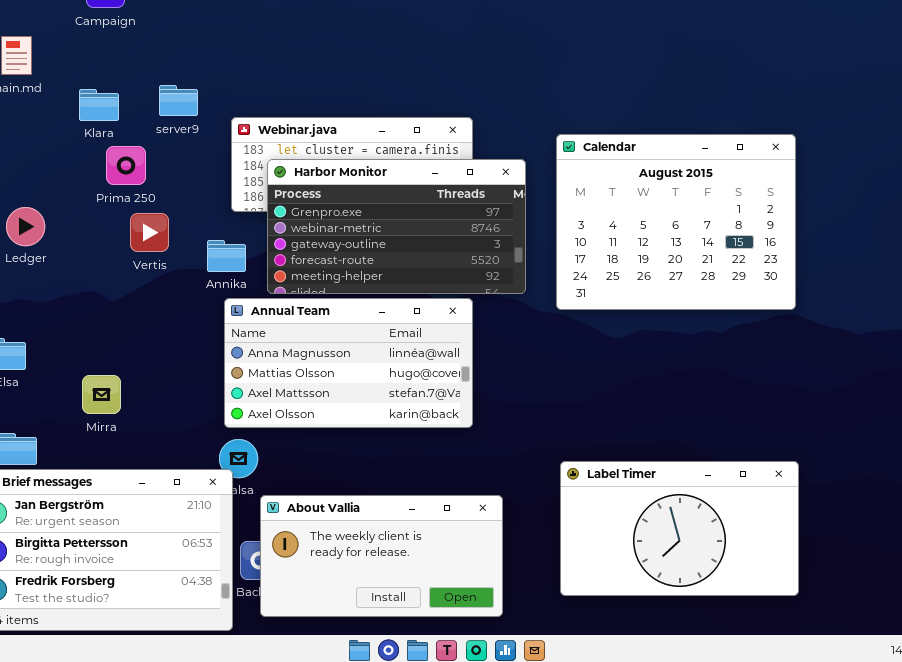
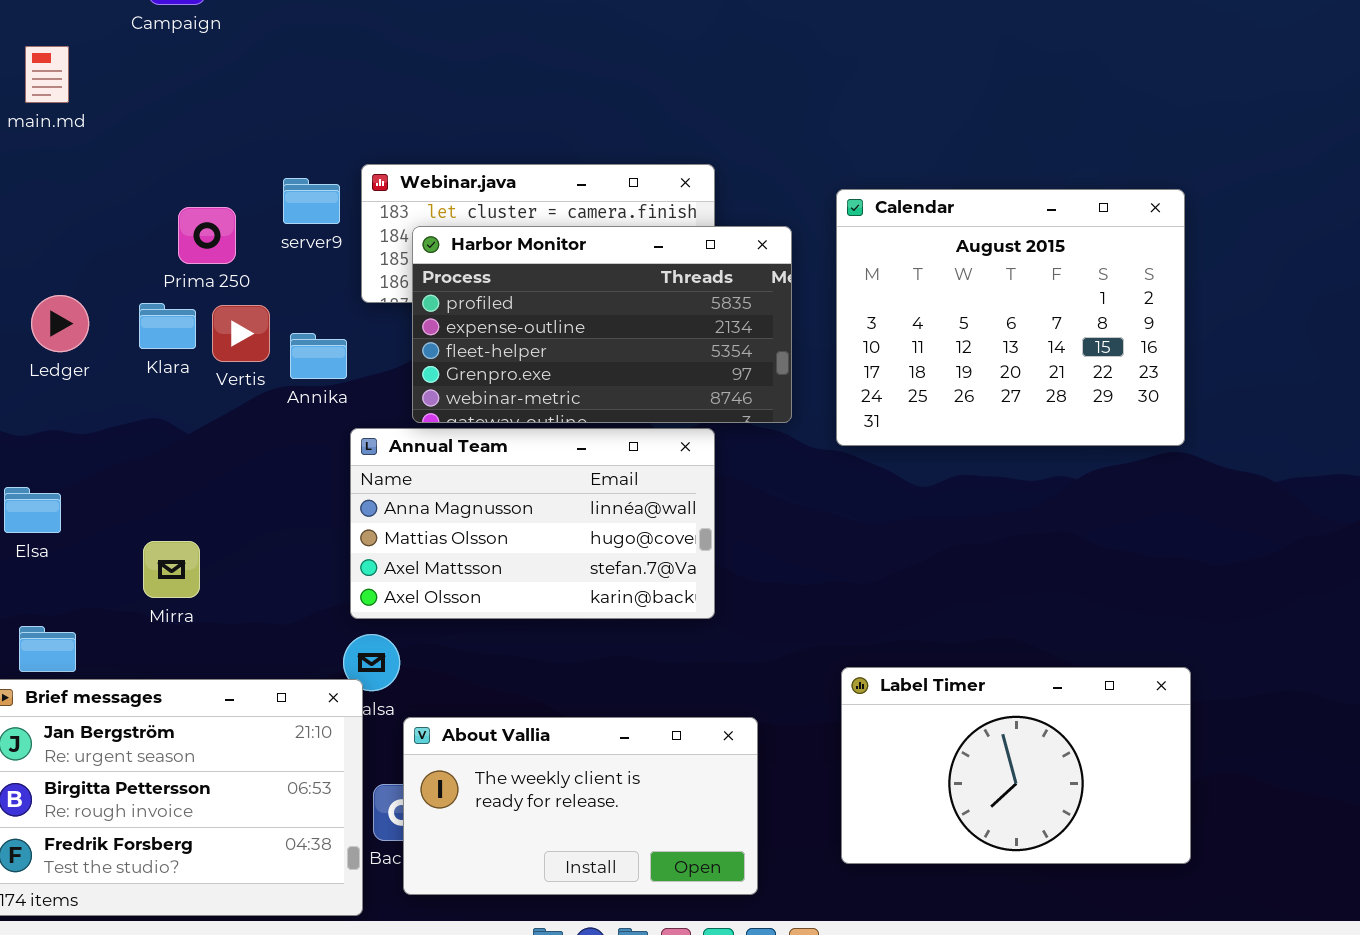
server9: [159,85,198,116] -> [283,178,340,224], moved
Klara: [79,89,119,121] -> [139,303,196,349], moved
Harbor Monitor: [267,159,526,294] -> [412,226,792,423], scrolled up 3 rows
Annika: [207,240,246,272] -> [290,333,347,379], moved

